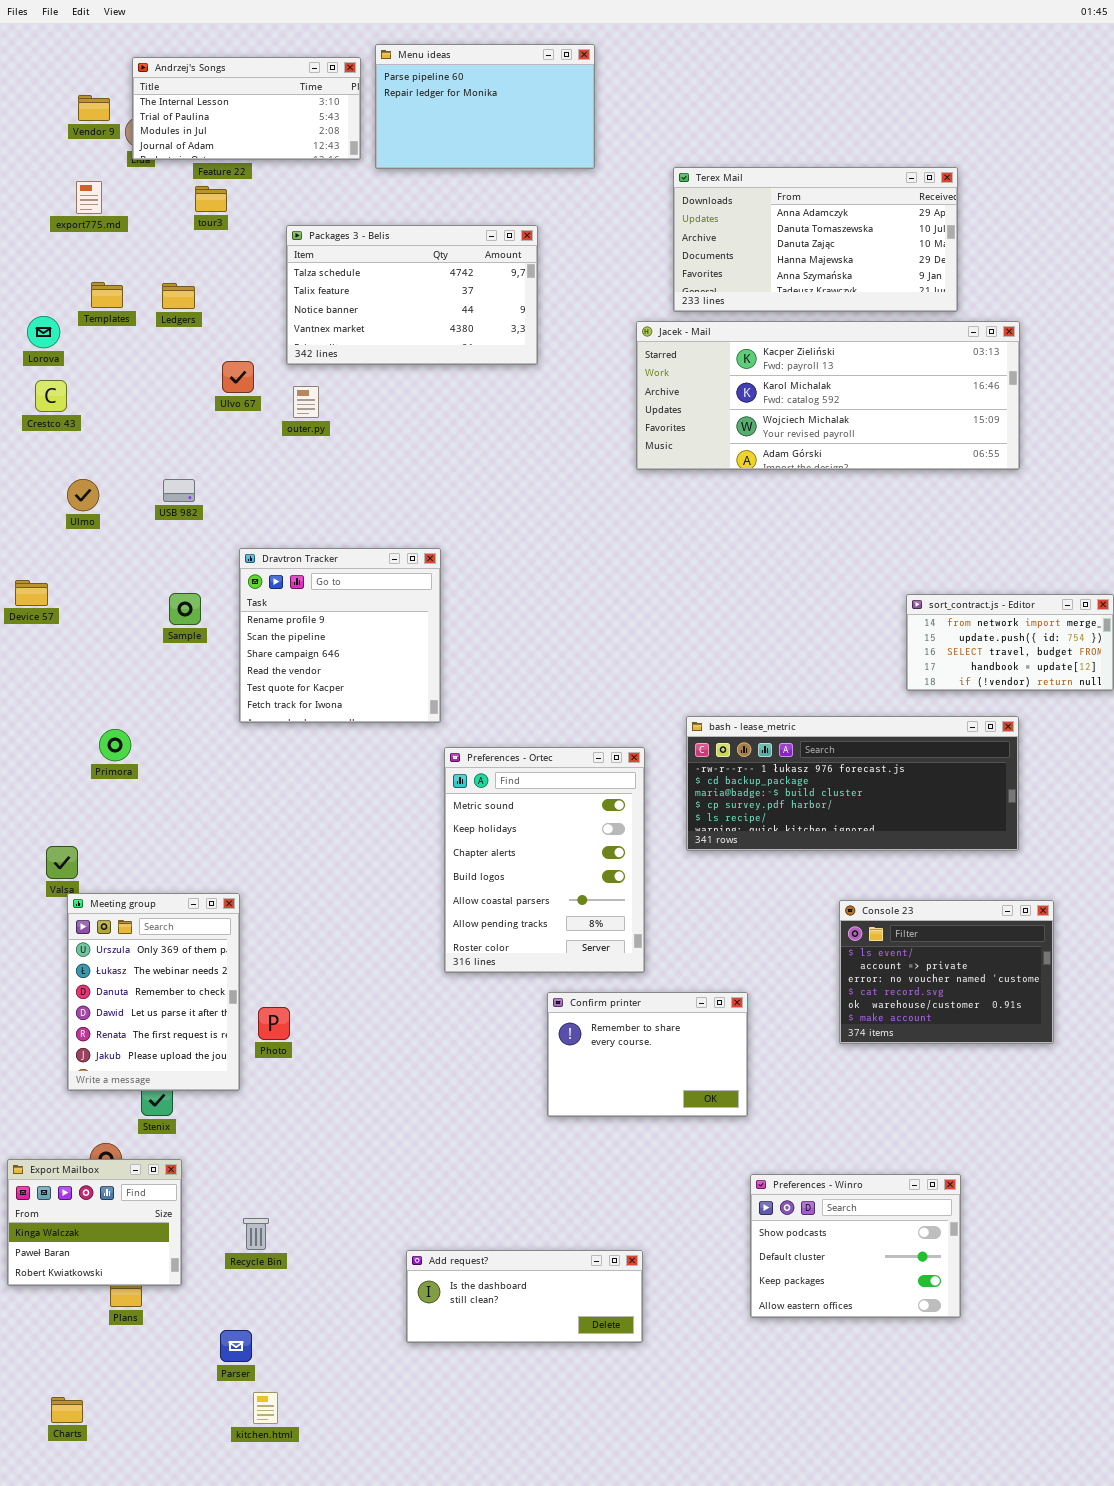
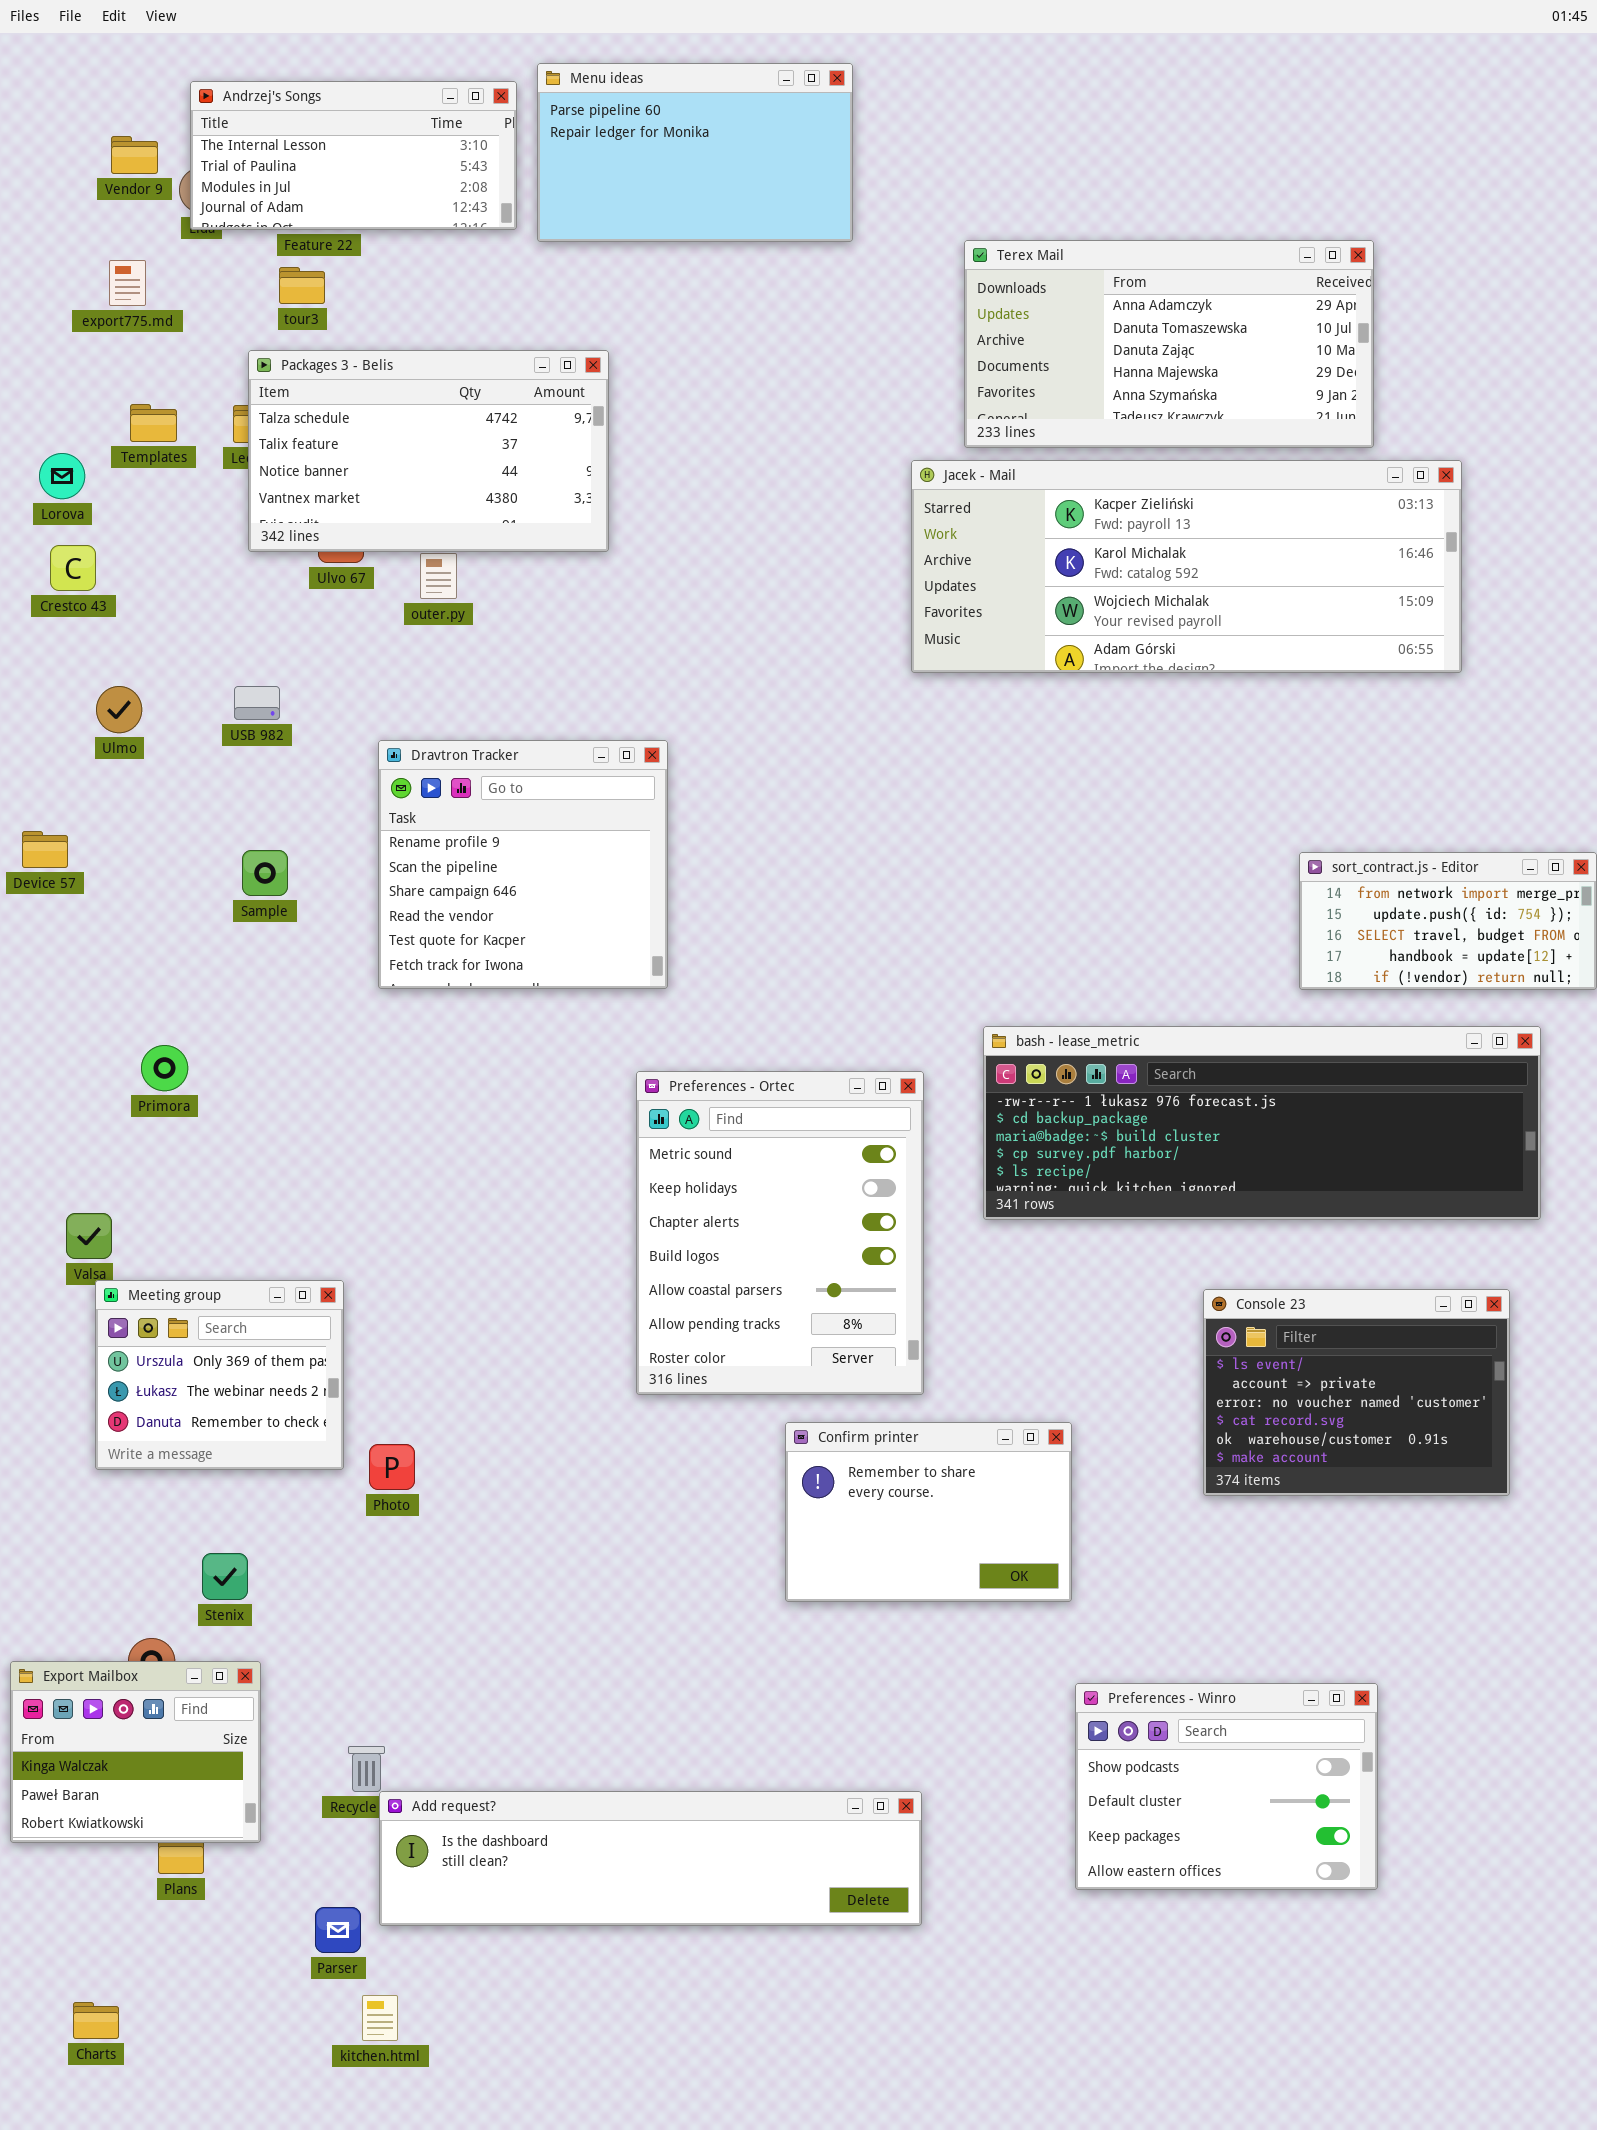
Packages 3 - Belis: [286,225,538,365] -> [248,350,609,552], moved
Dravtron Tracker: [239,548,441,723] -> [378,740,668,989], moved
bash - lease_metric: [686,716,1019,851] -> [983,1026,1541,1220], resized
Meeting group: [67,893,240,1091] -> [95,1280,344,1470], resized
Add request?: [406,1250,643,1343] -> [379,1791,922,1926], resized

